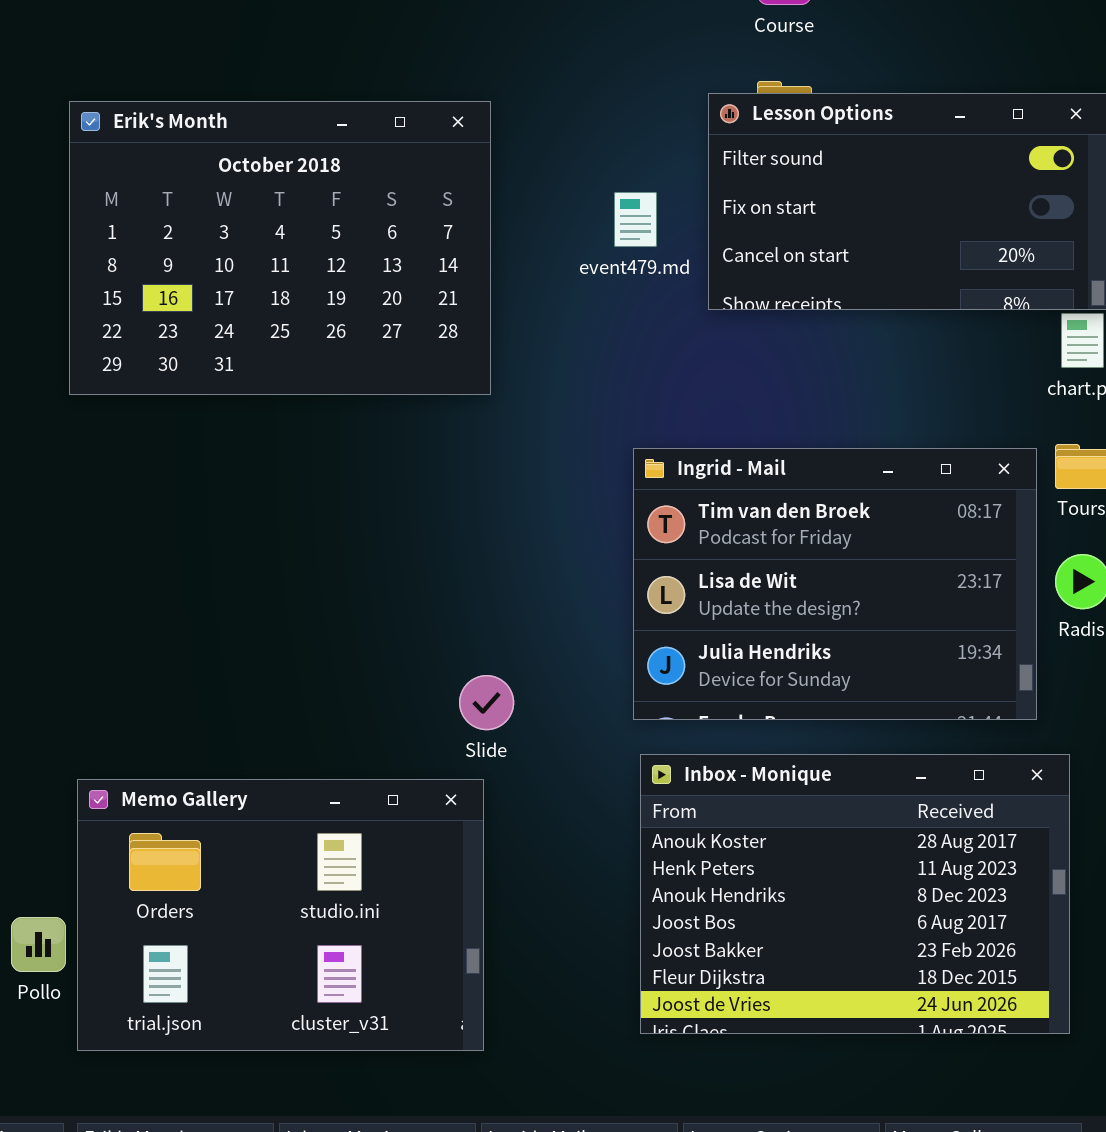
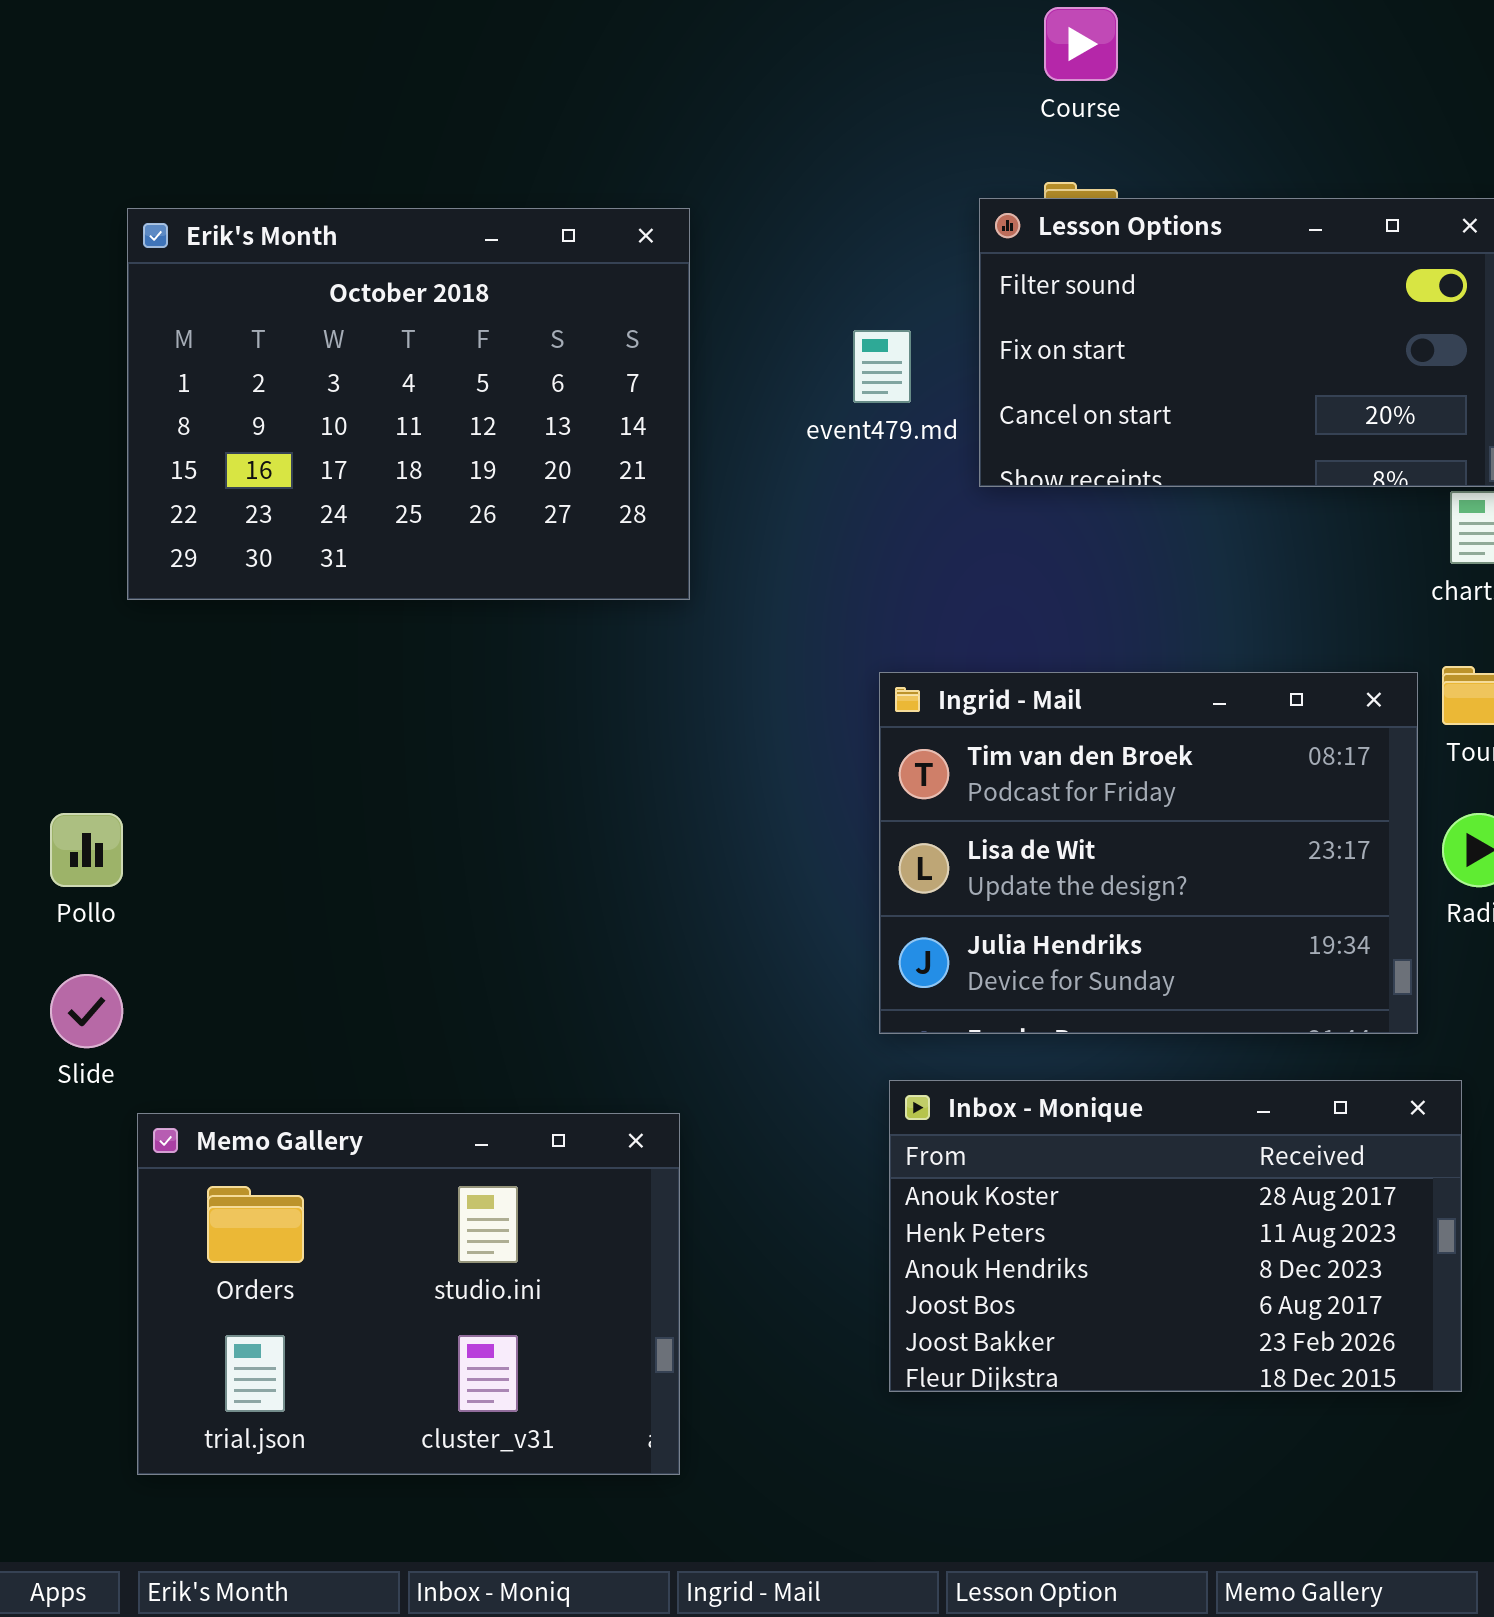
Slide: [459,675,514,730] -> [50,974,123,1048], moved
Inbox - Monique: [640,754,1070,1034] -> [889,1080,1462,1392], resized
Pollo: [11,917,66,972] -> [50,813,123,887], moved

